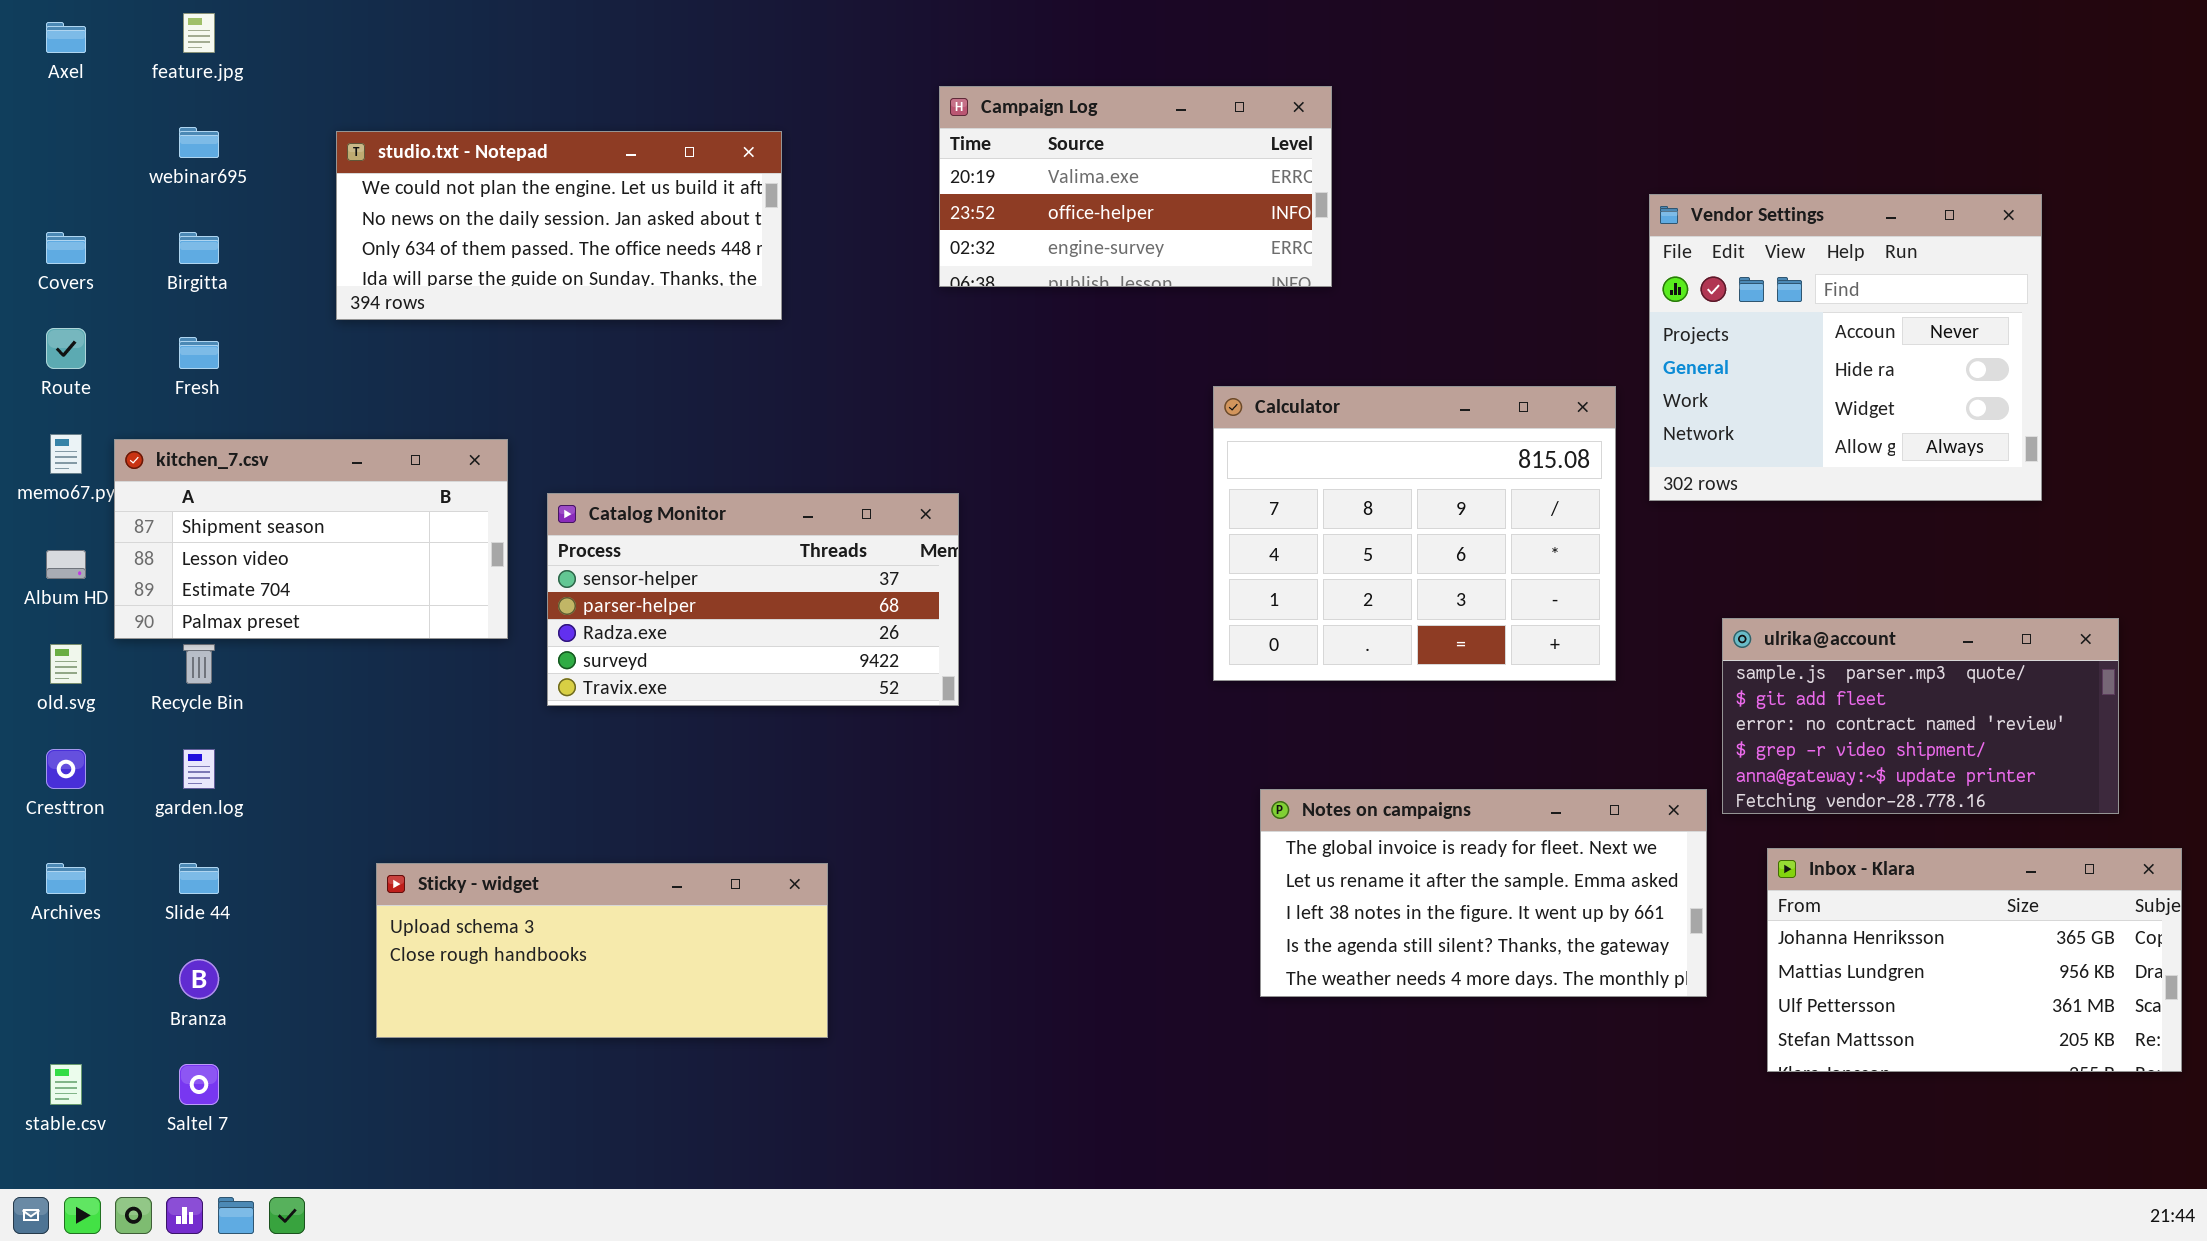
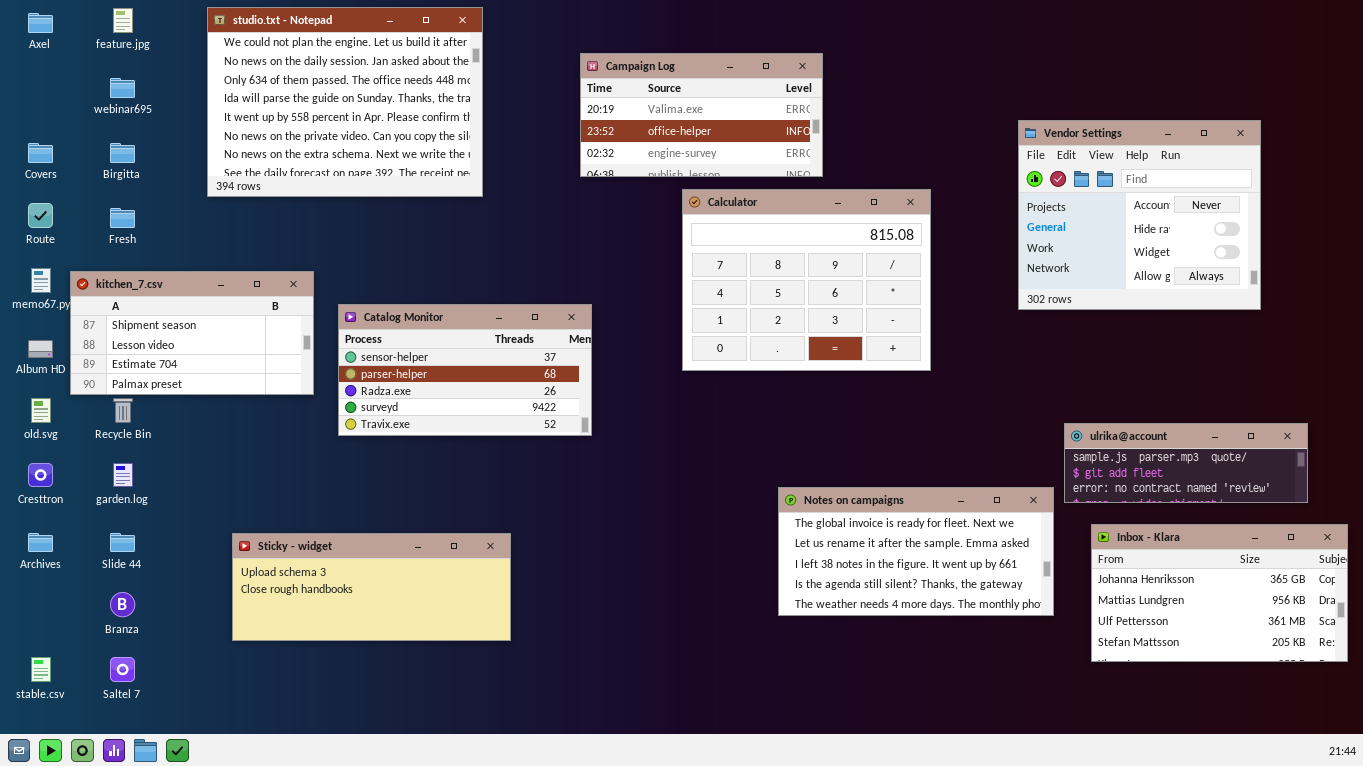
studio.txt - Notepad: [336,131,782,320] -> [207,7,483,197], resized
Calculator: [1213,386,1616,681] -> [682,189,931,371], moved
ulrika@account: [1722,618,2119,814] -> [1064,423,1308,503], resized

